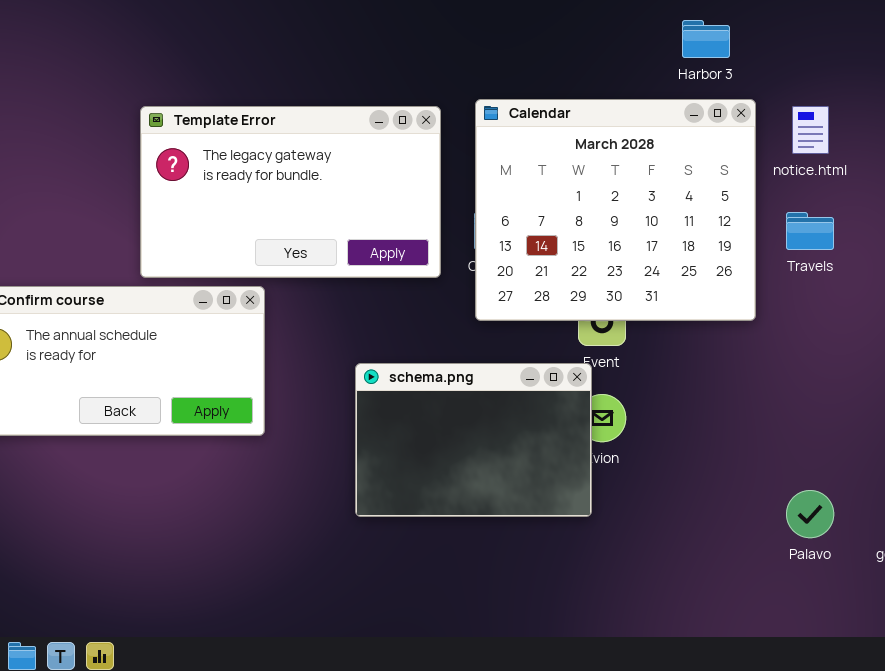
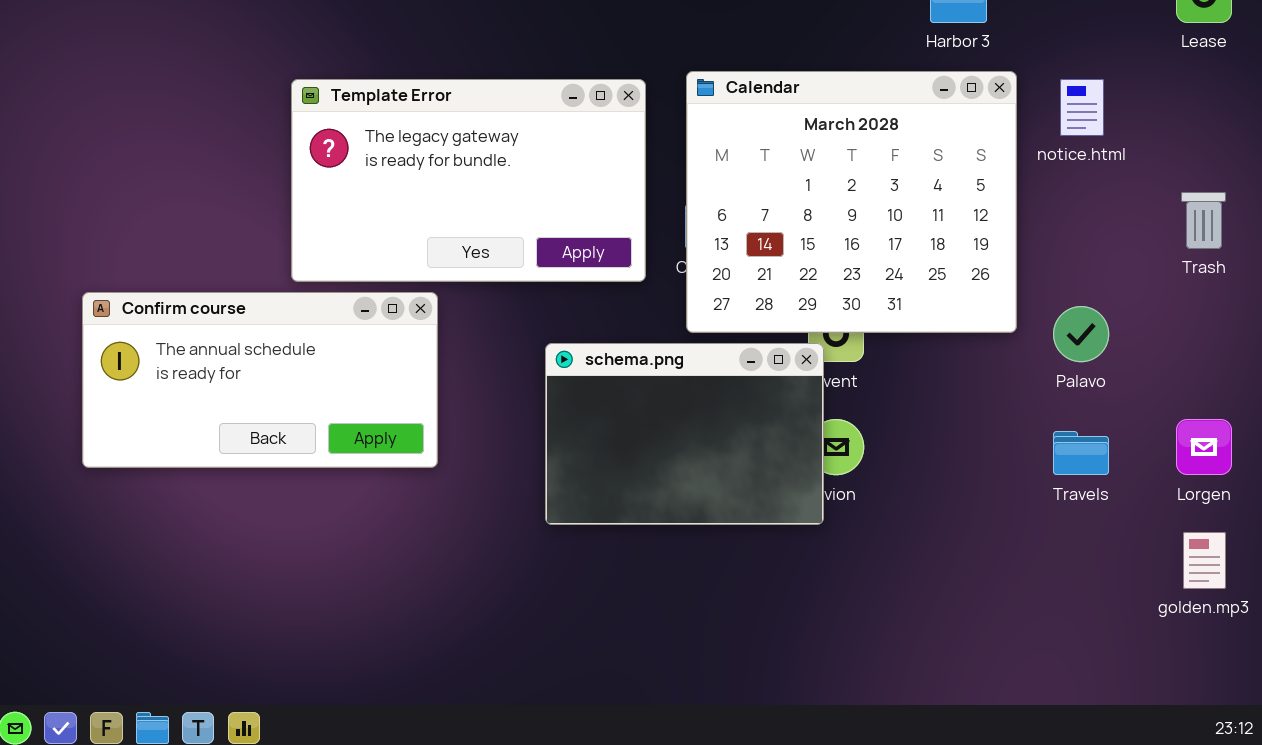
Travels: [786,212,834,250] -> [1053,431,1109,475], moved
schema.png: [355,363,592,517] -> [545,343,824,525], moved
Palavo: [786,490,834,538] -> [1053,306,1109,362], moved

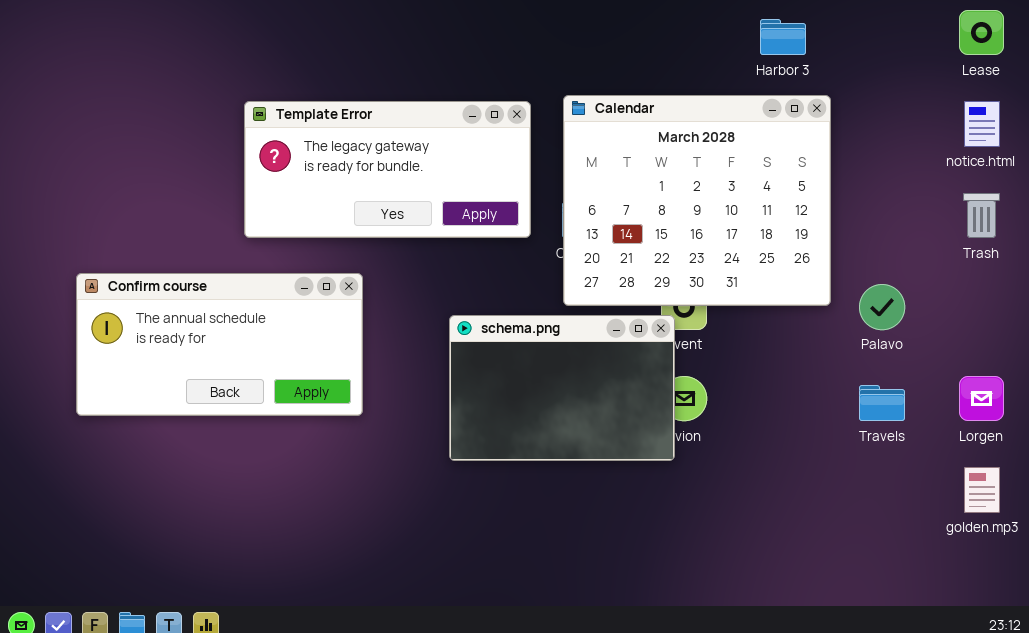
Template Error: [291,79,646,282] -> [244,101,531,238], resized
notice.html: [1060,79,1104,136] -> [964,101,1000,147], moved

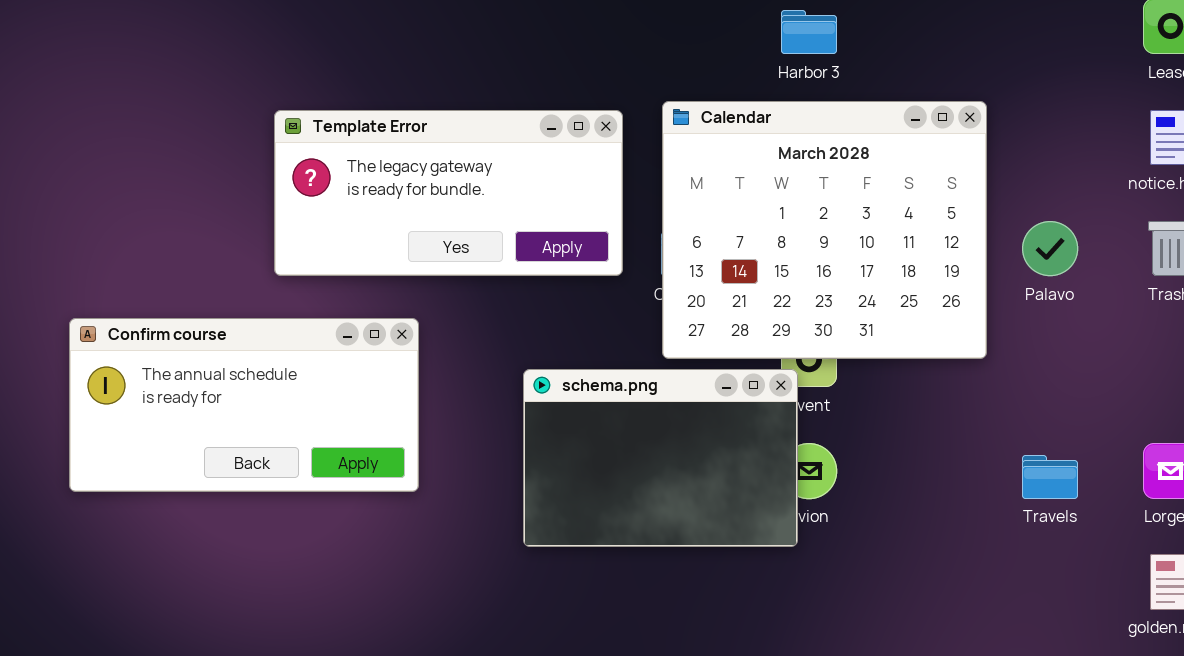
Harbor 3: [760,19,806,55] -> [781,10,837,54], moved
Palavo: [859,284,905,330] -> [1022,221,1078,276], moved

